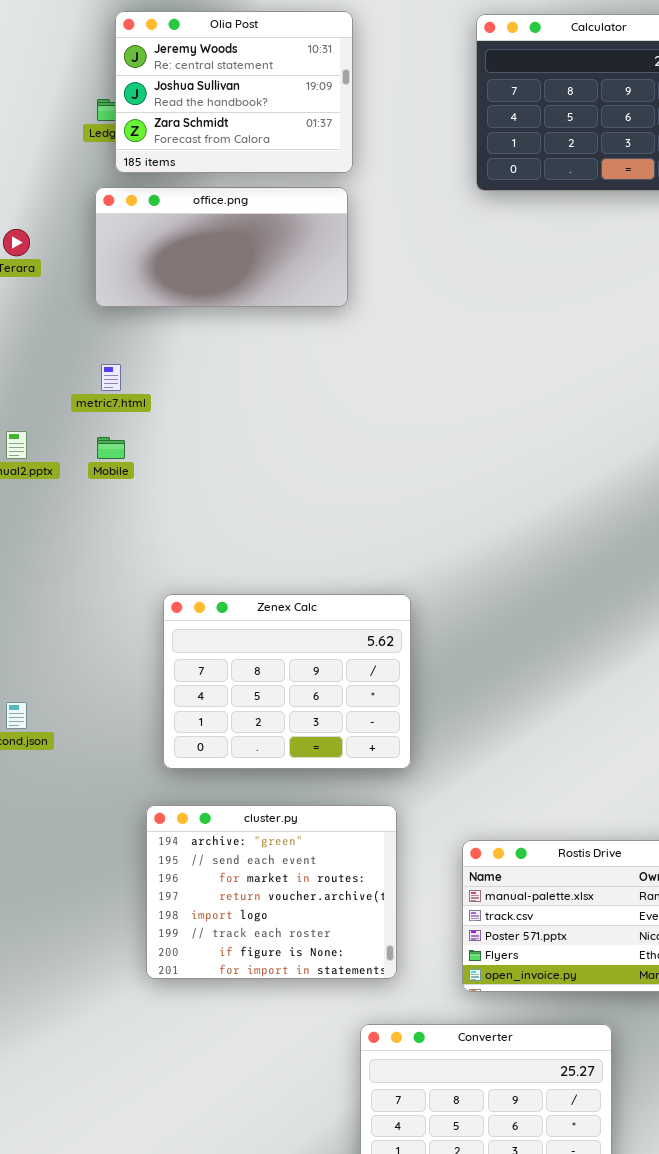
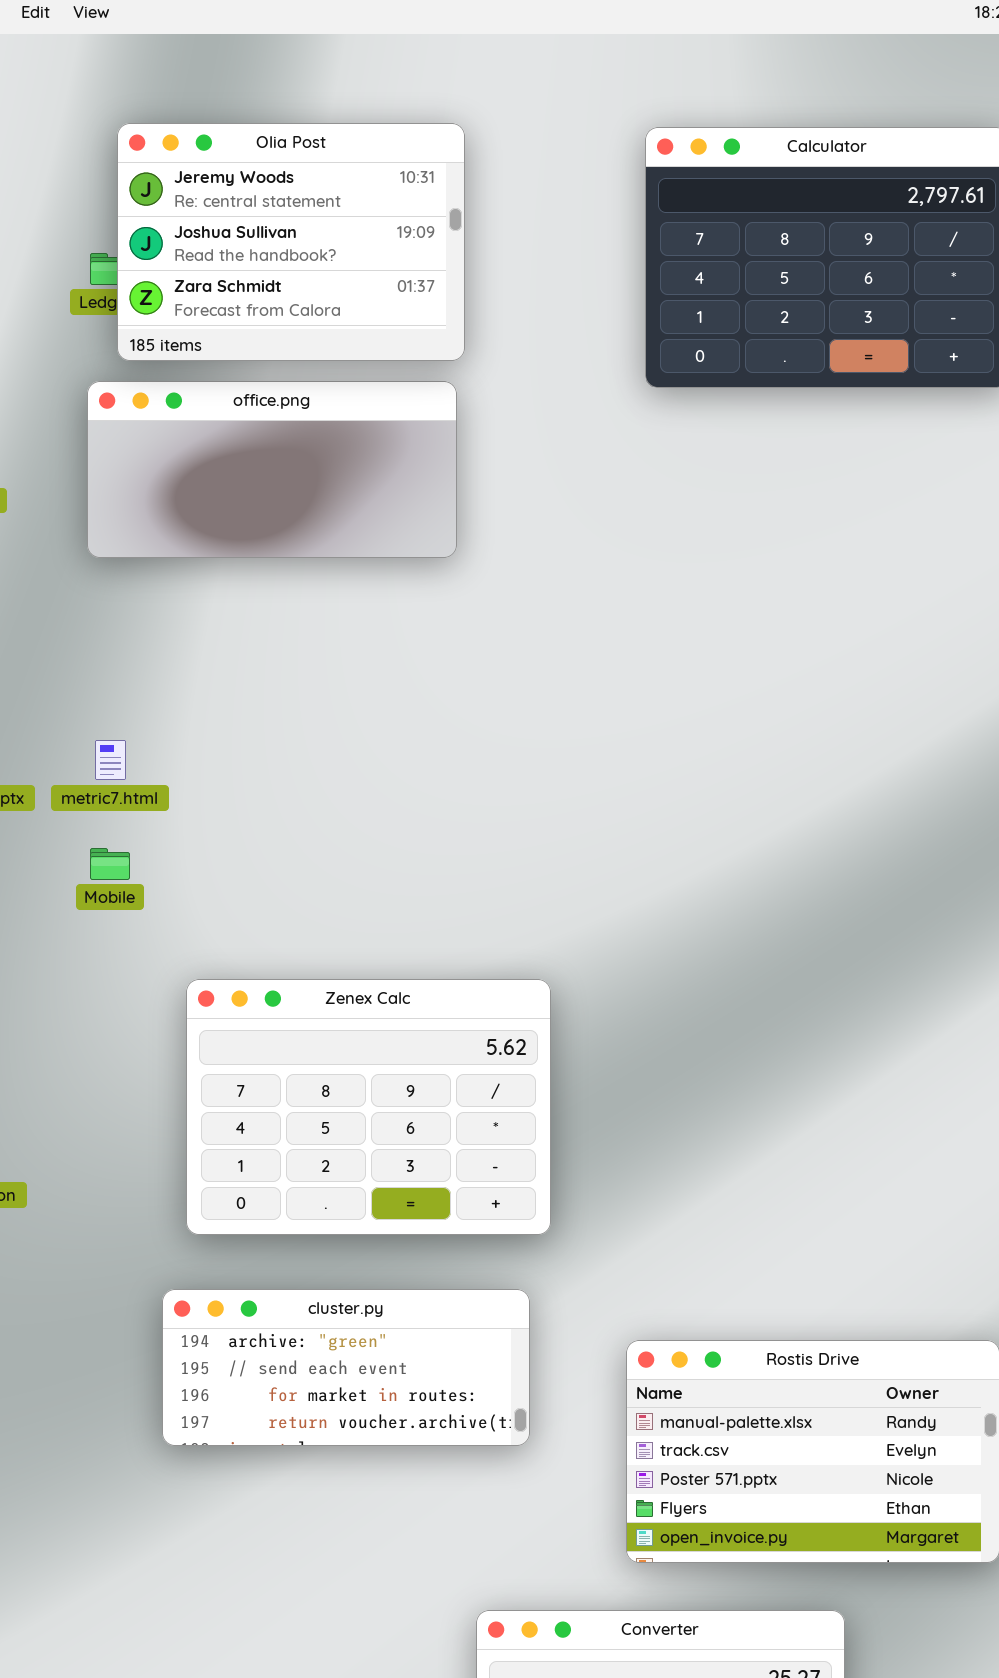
metric7.html: [101,364,121,391] -> [95,740,126,780], moved
Mobile: [97,437,125,459] -> [90,848,130,880], moved
cluster.py: [146,805,397,979] -> [162,1289,530,1446], resized

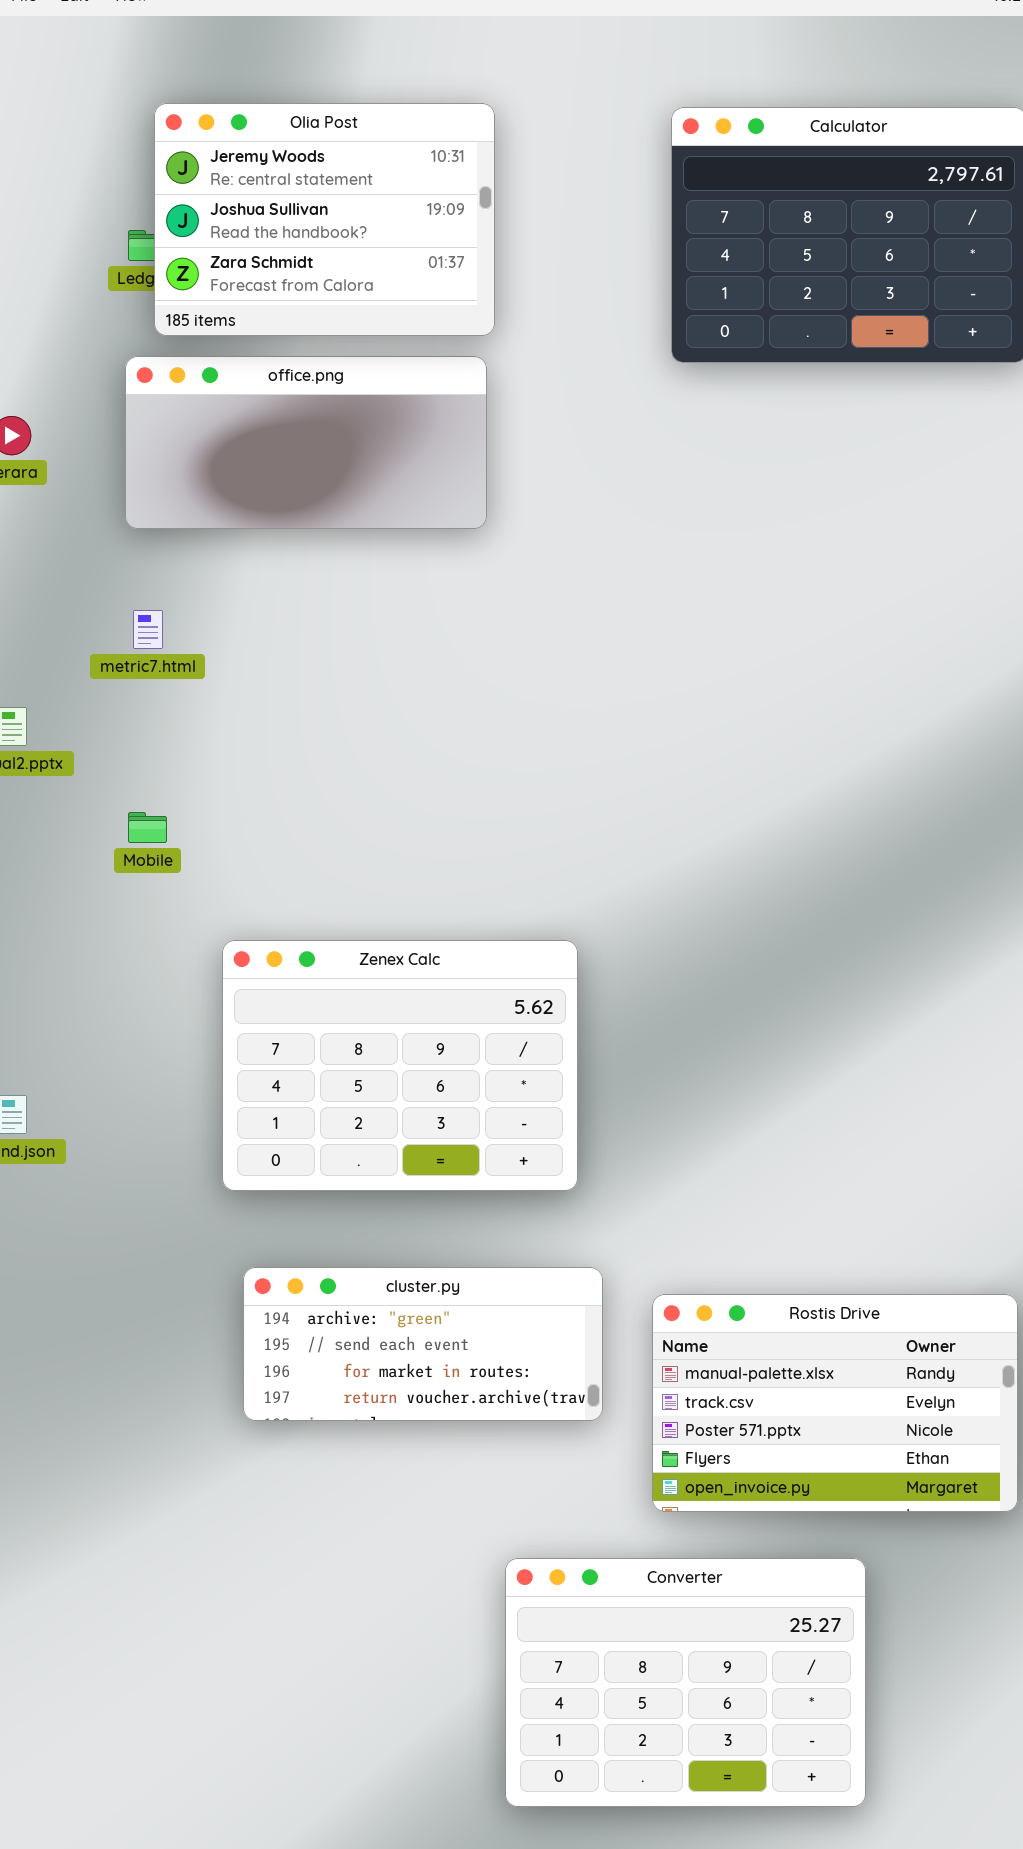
metric7.html: [95,740,126,780] -> [133,610,163,649], moved
cluster.py: [162,1289,530,1446] -> [243,1267,603,1421], moved

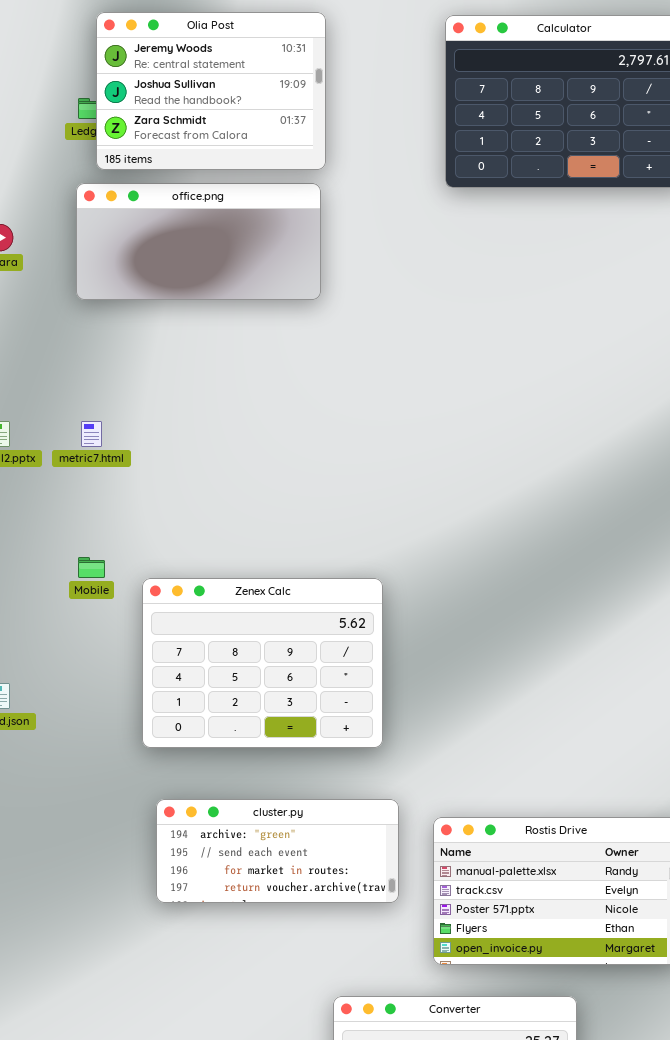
metric7.html: [133,610,163,649] -> [81,421,102,447], moved
Mobile: [128,812,167,843] -> [78,557,105,578], moved

